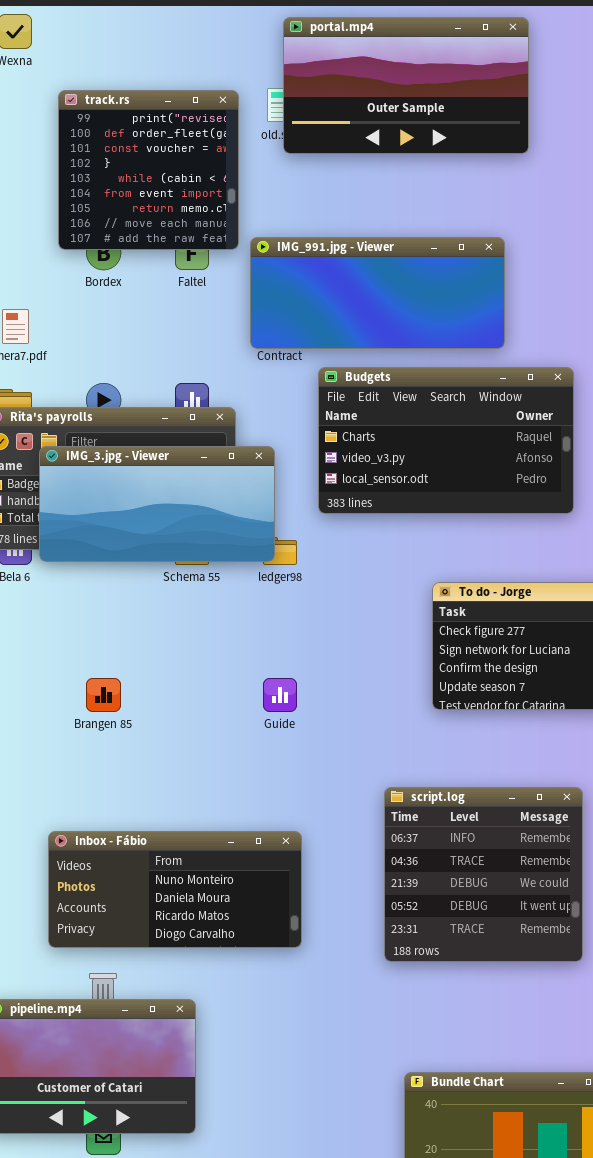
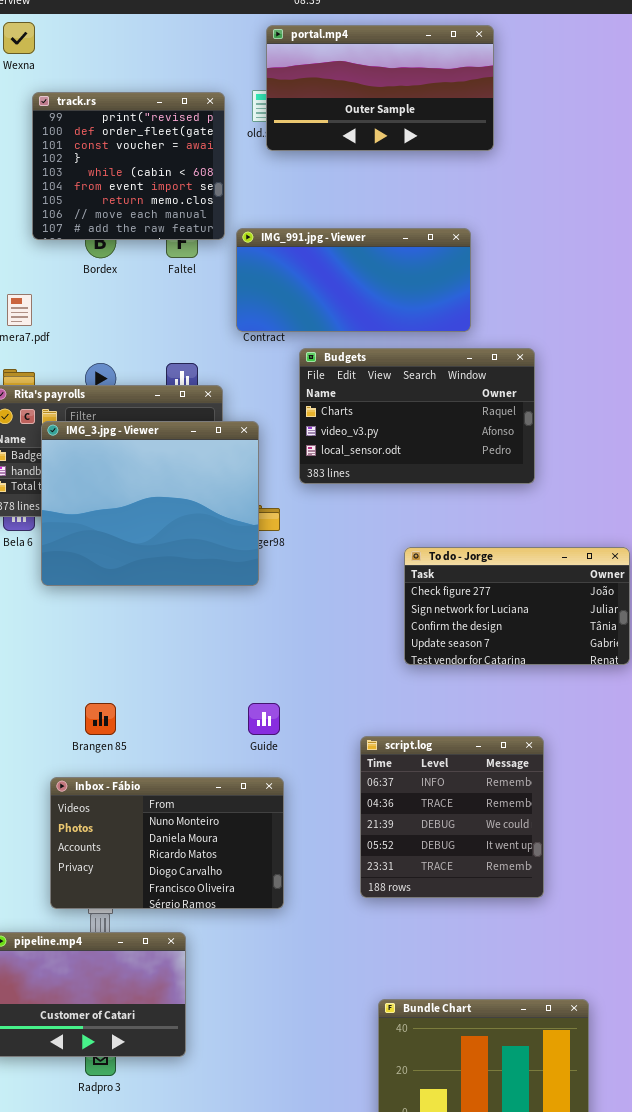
track.rs: [58,90,239,250] -> [32,92,225,240], resized
IMG_3.jpg - Viewer: [39,446,275,562] -> [41,421,259,586], resized
Brangen 85: [86,678,121,712] -> [85,703,116,735], moved
Guide: [263,678,297,712] -> [248,703,280,735], moved
Inbox - Fábio: [48,831,302,948] -> [50,777,284,909], resized

